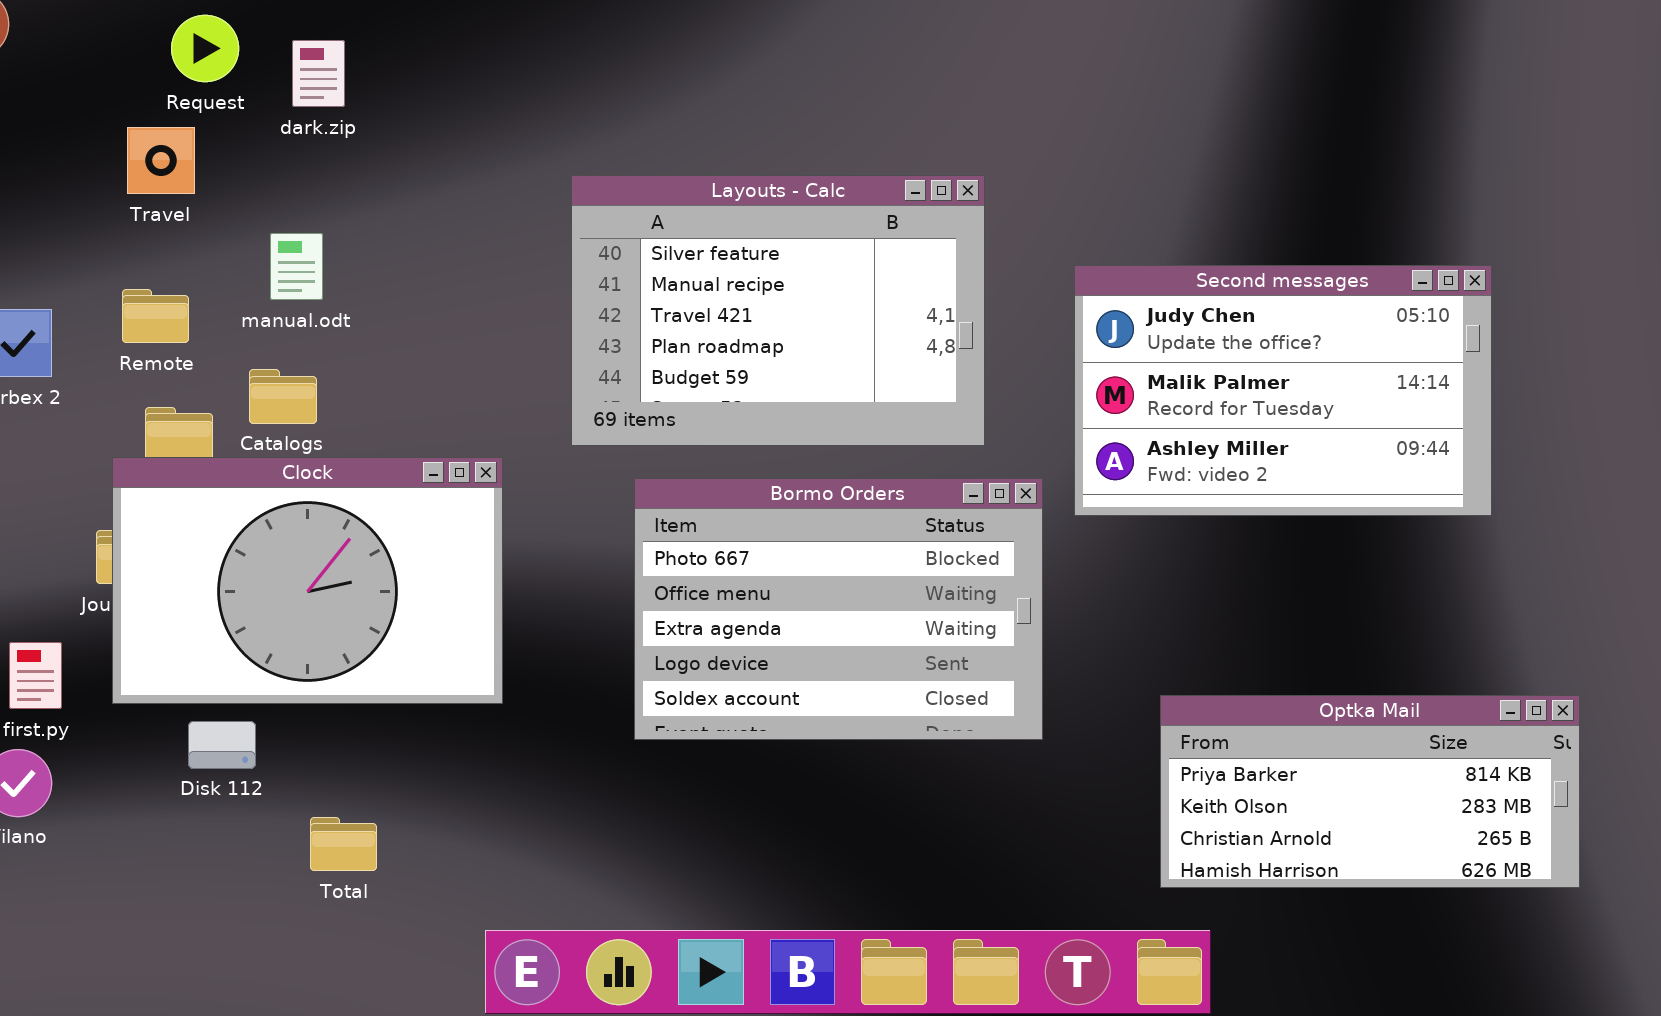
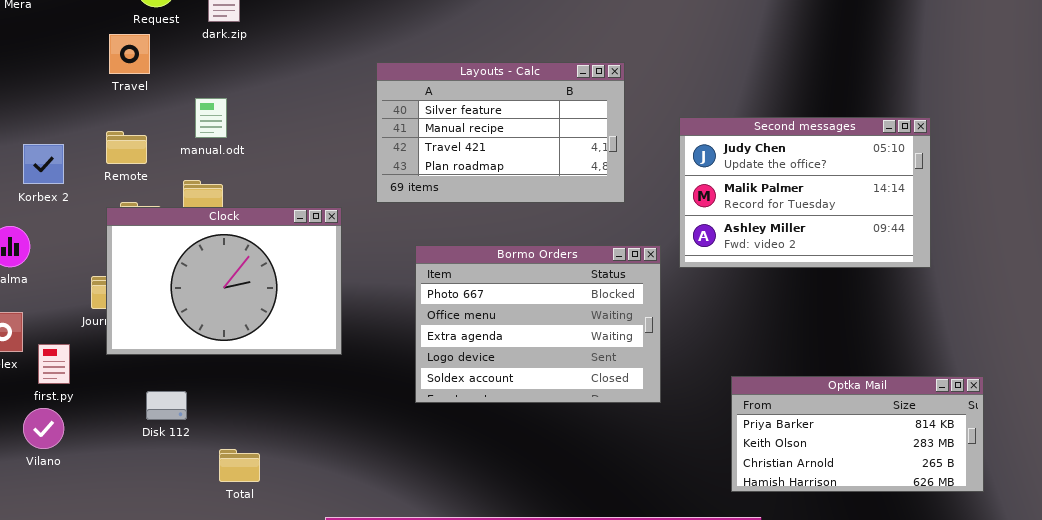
Layouts - Calc: [571,175,985,446] -> [376,62,625,203], resized
Clock: [112,457,503,704] -> [106,207,342,355], moved

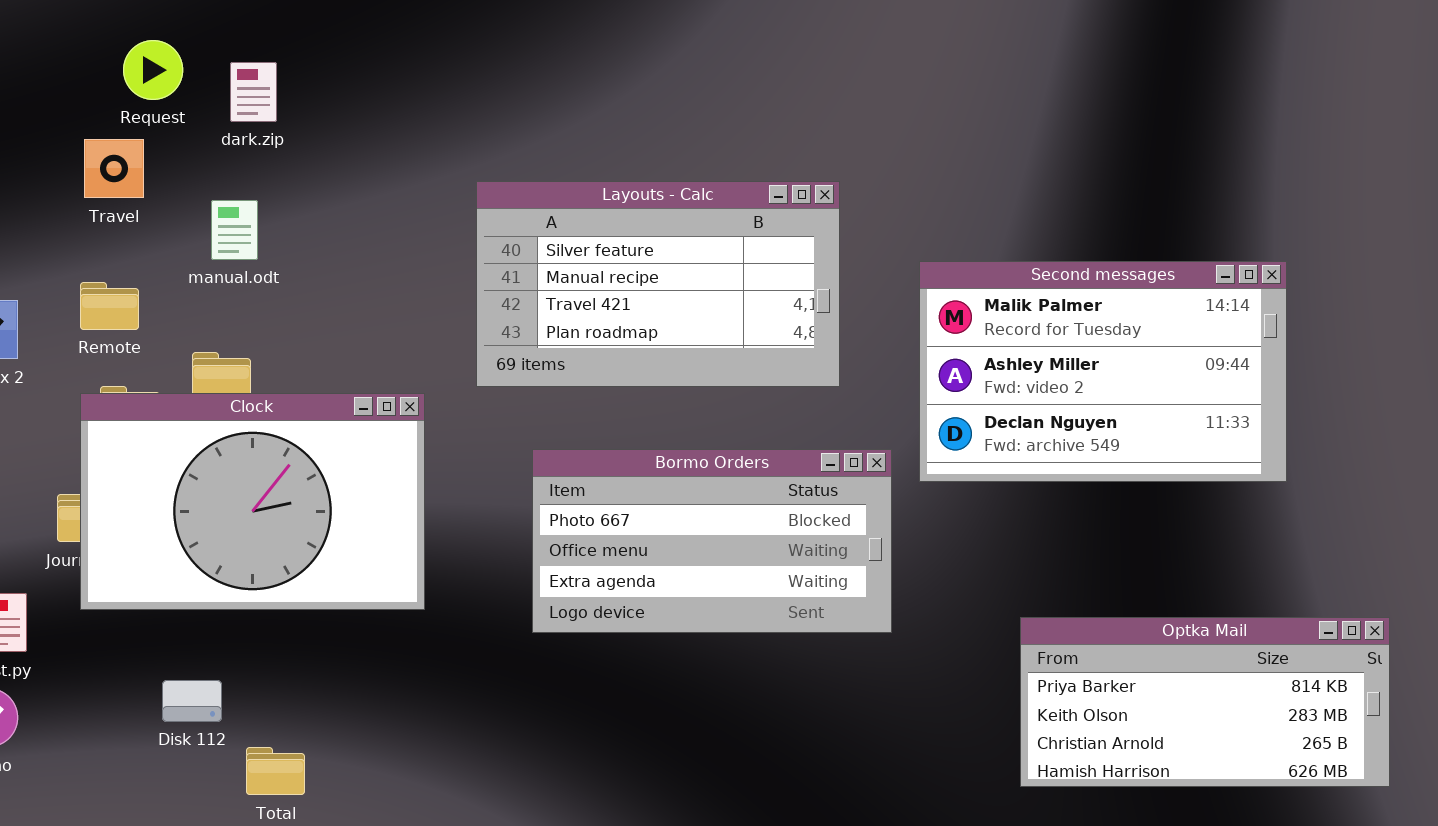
manual.odt: [195,98,227,138] -> [211,200,258,260], moved
Second messages: [679,117,931,268] -> [919,261,1287,482], scrolled down 1 row
Bormo Orders: [415,245,661,403] -> [532,449,892,633], resized
Optka Mail: [731,376,984,492] -> [1020,617,1390,787], moved
Disk 112: [146,391,187,420] -> [162,680,222,722], moved

